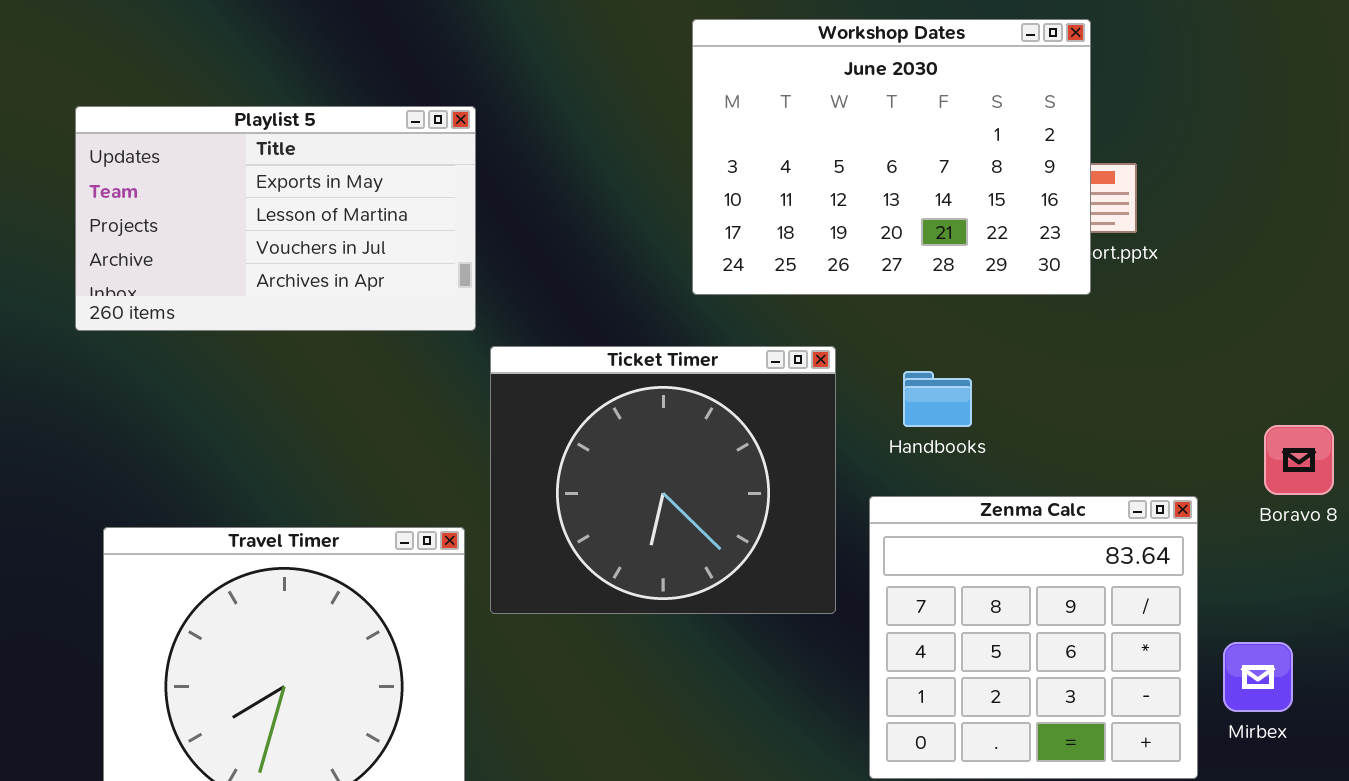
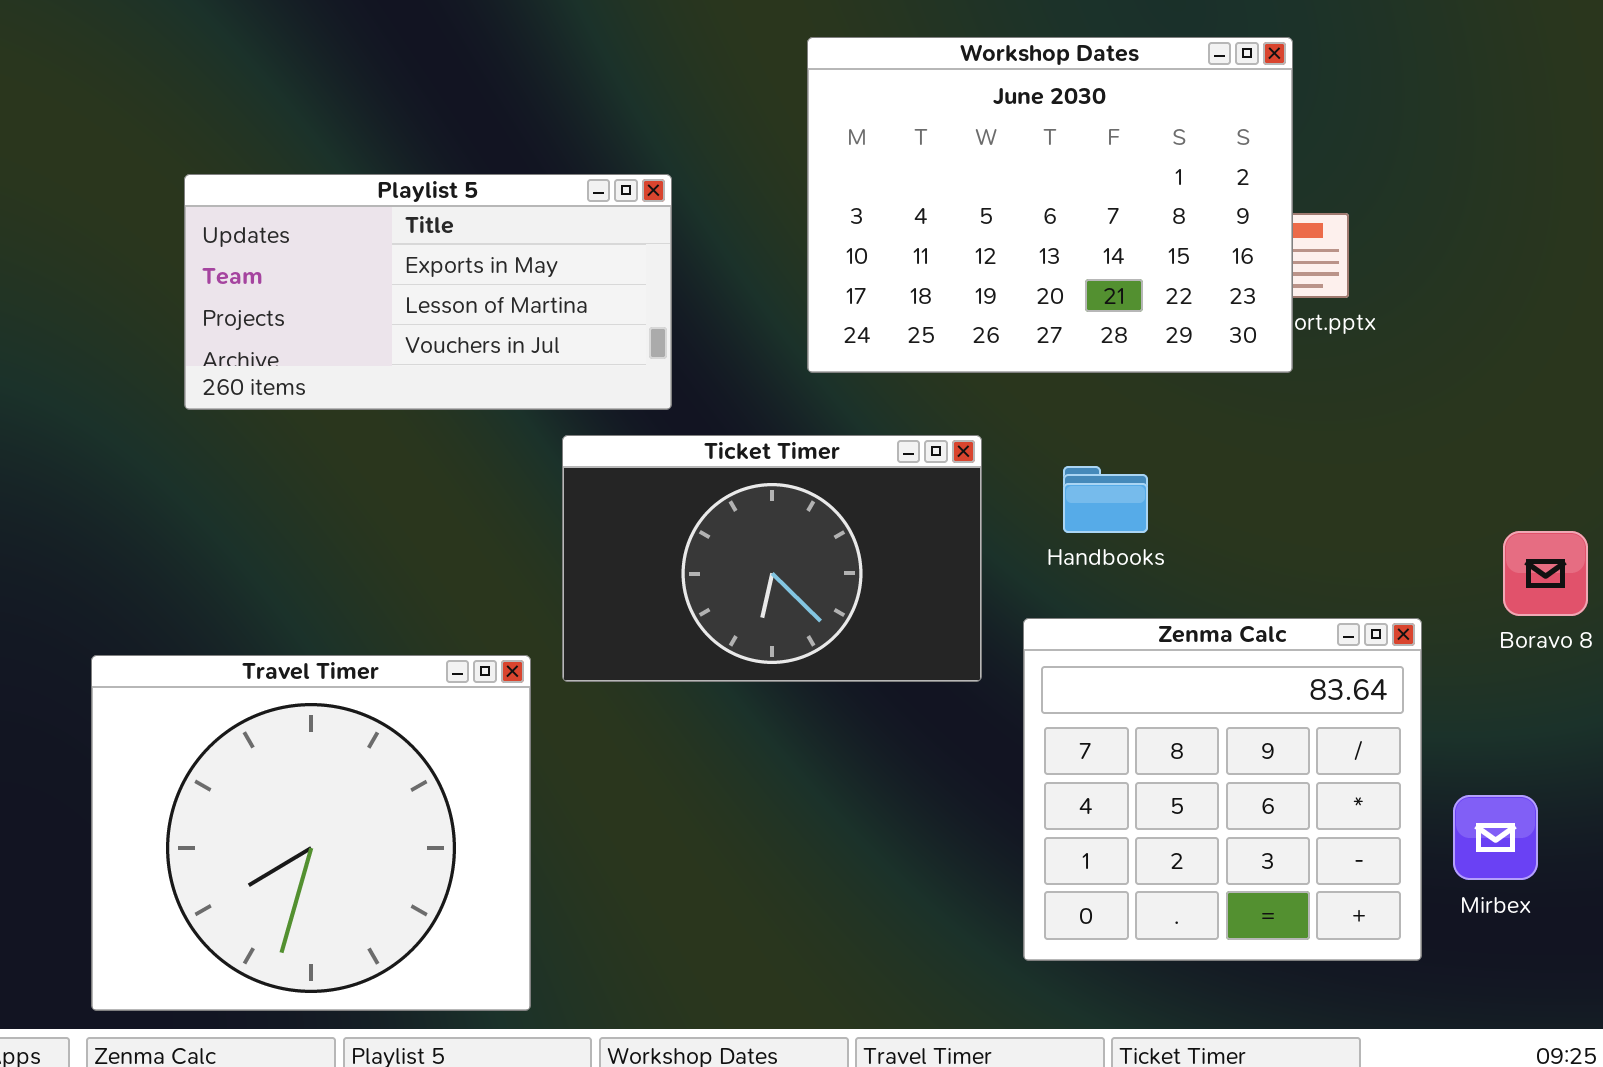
Playlist 5: [75,106,476,331] -> [184,174,672,410], moved, resized
Ticket Timer: [490,346,836,614] -> [562,435,982,682], resized

